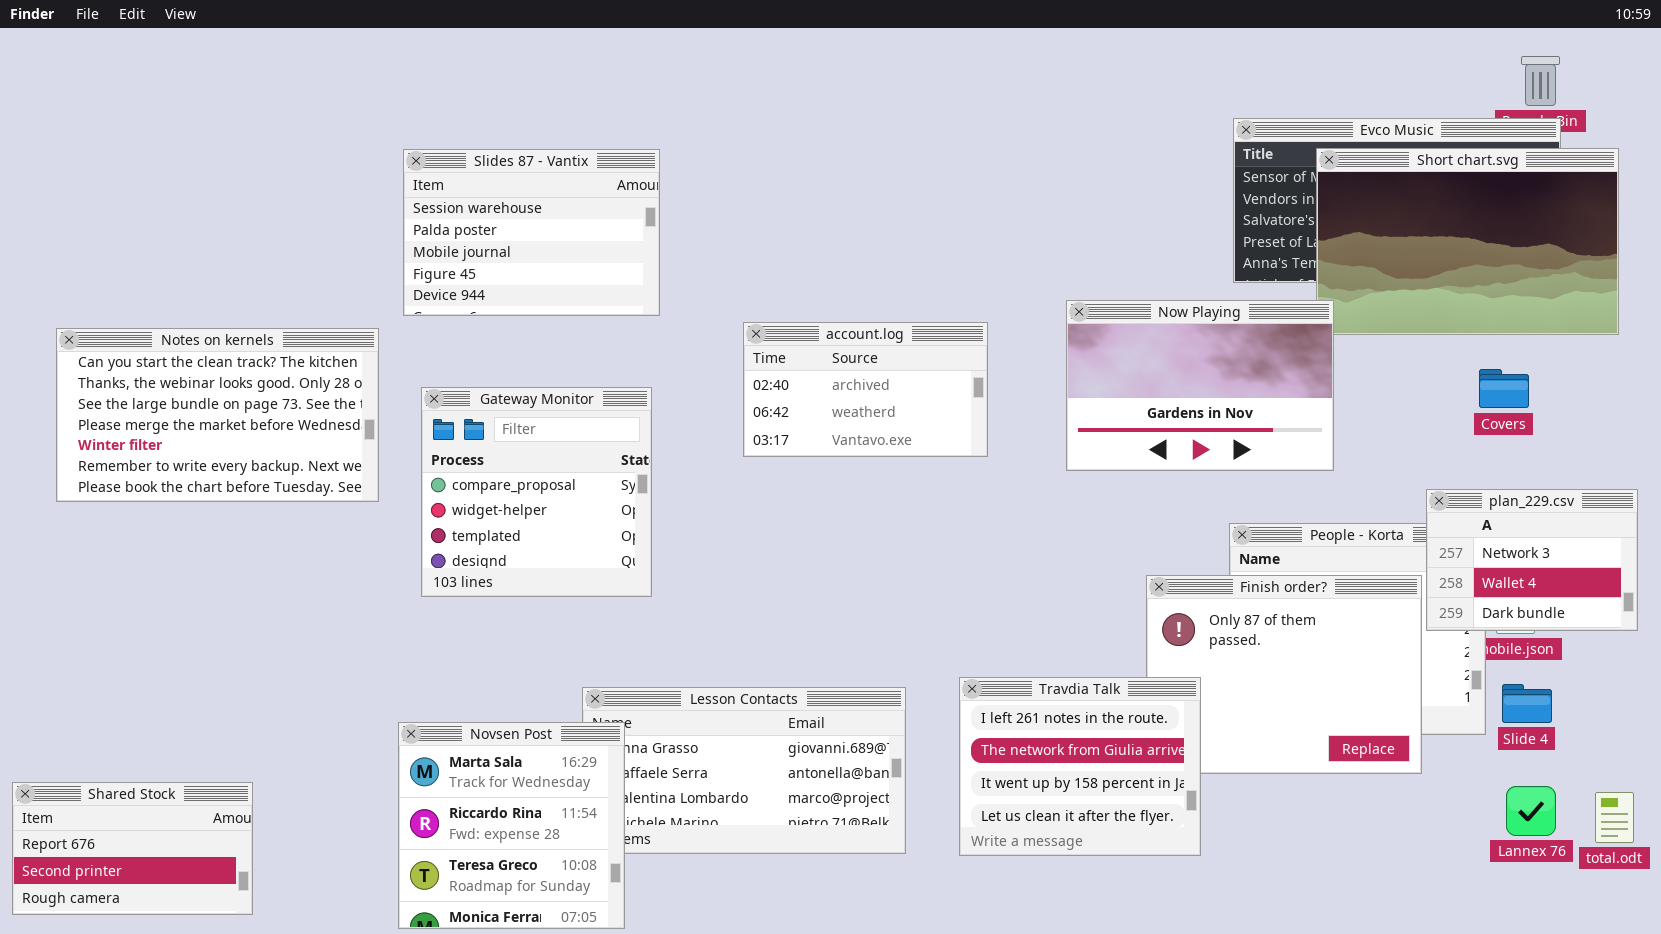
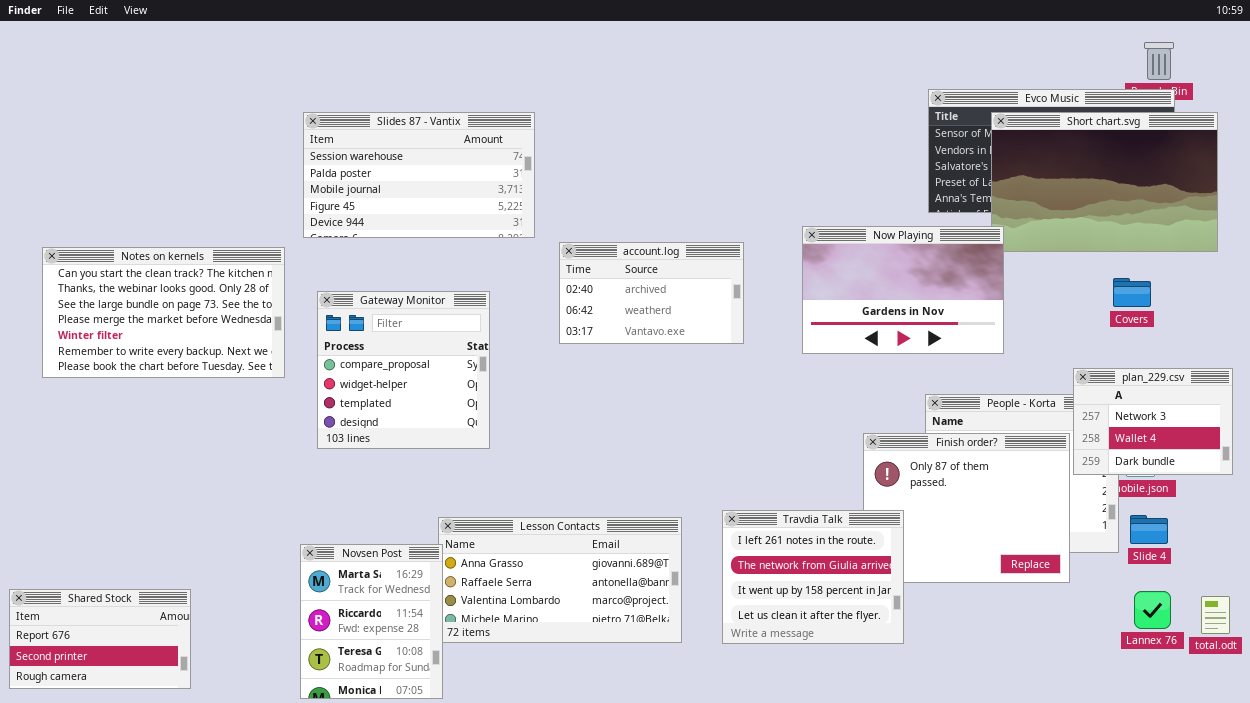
Slides 87 - Vantix: [403,149,660,316] -> [303,112,535,238], resized
Novsen Post: [398,722,625,929] -> [300,544,443,699], resized

